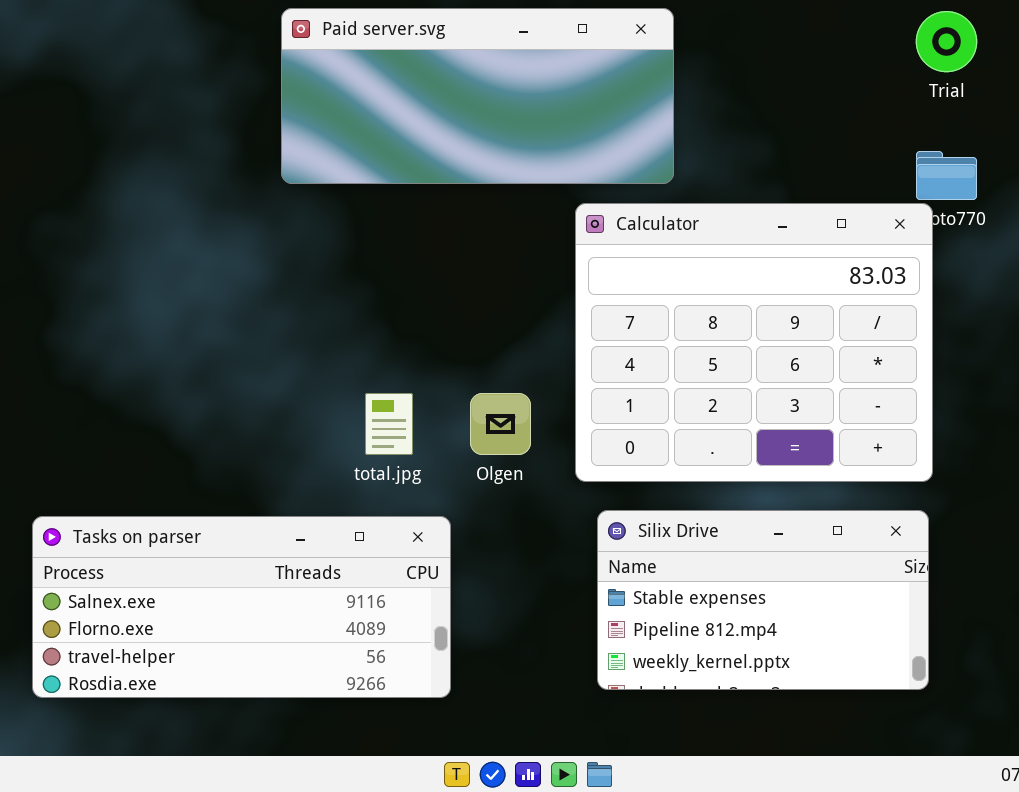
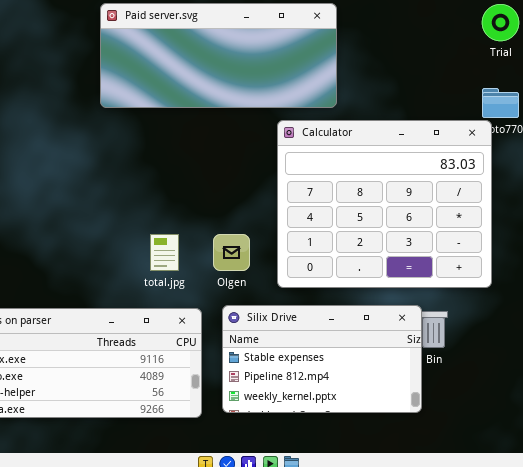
Silix Drive: [597,510,929,690] -> [222,305,422,413], moved

